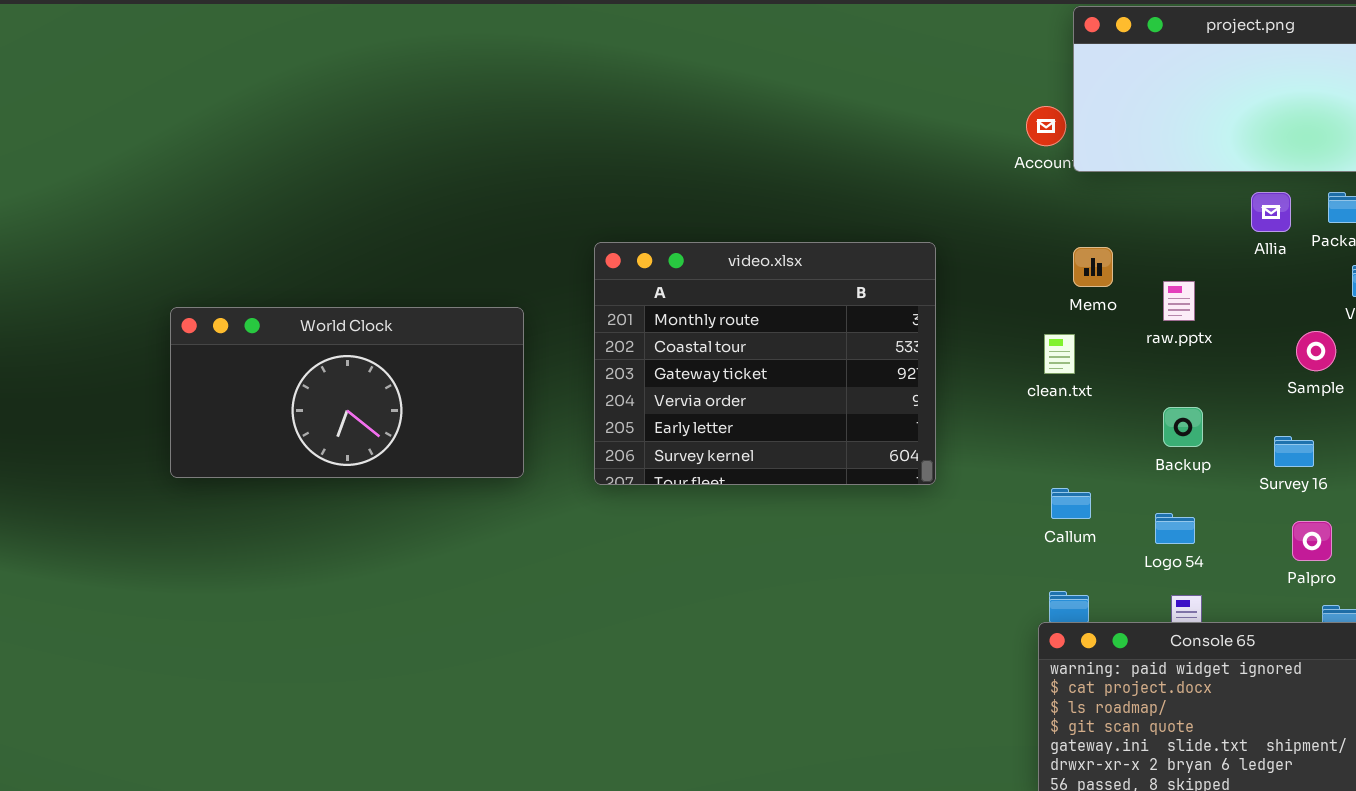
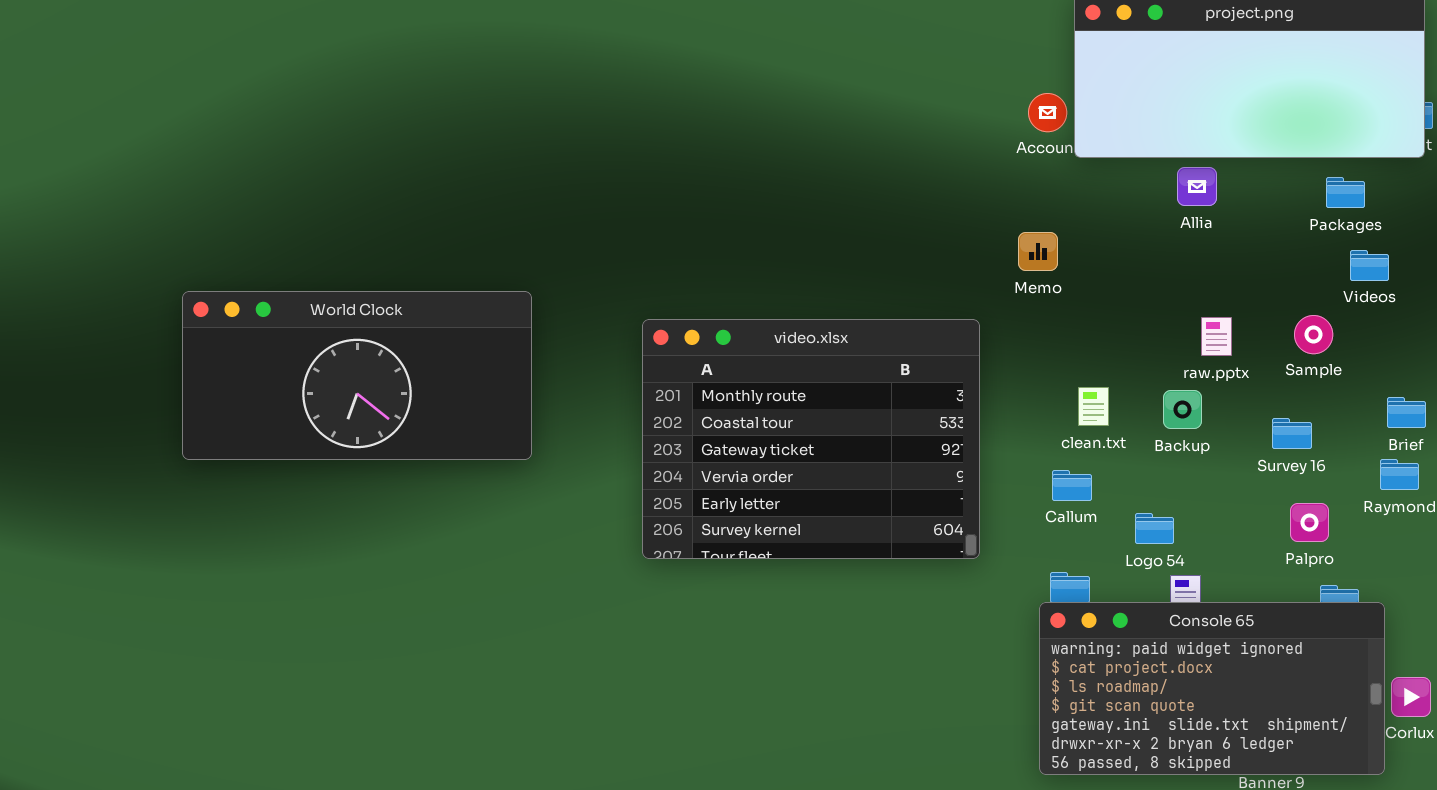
Allia: [1251,192,1291,232] -> [1177,167,1217,206], moved
video.xlsx: [594,242,936,485] -> [642,319,980,559], moved
Memo: [1073,247,1113,287] -> [1018,232,1058,271], moved
raw.pptx: [1163,281,1195,321] -> [1201,317,1232,356], moved
clean.txt: [1044,334,1075,374] -> [1078,387,1109,426], moved
Logo 54: [1155,513,1195,544] -> [1135,513,1174,544], moved

